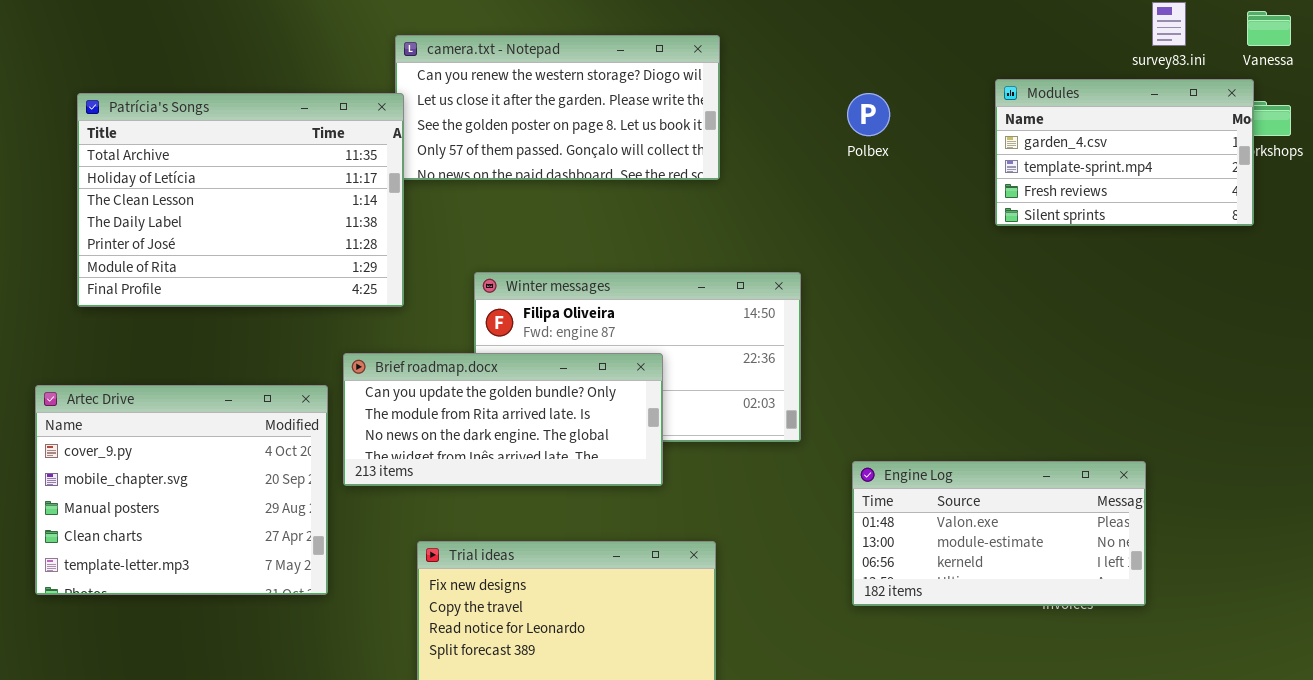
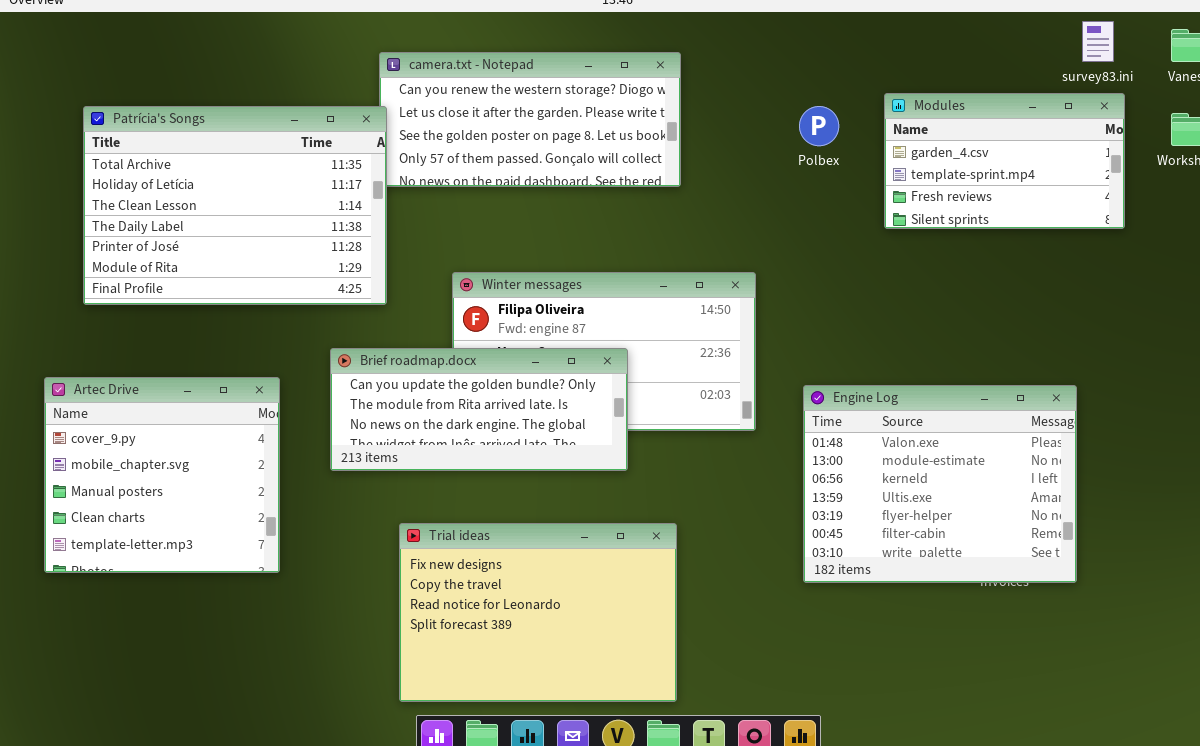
Modules: [995,79,1254,226] -> [884,93,1125,229], moved
Artec Drive: [35,385,328,595] -> [44,377,280,573], resized
Engine Log: [852,461,1146,606] -> [803,385,1077,583], resized

